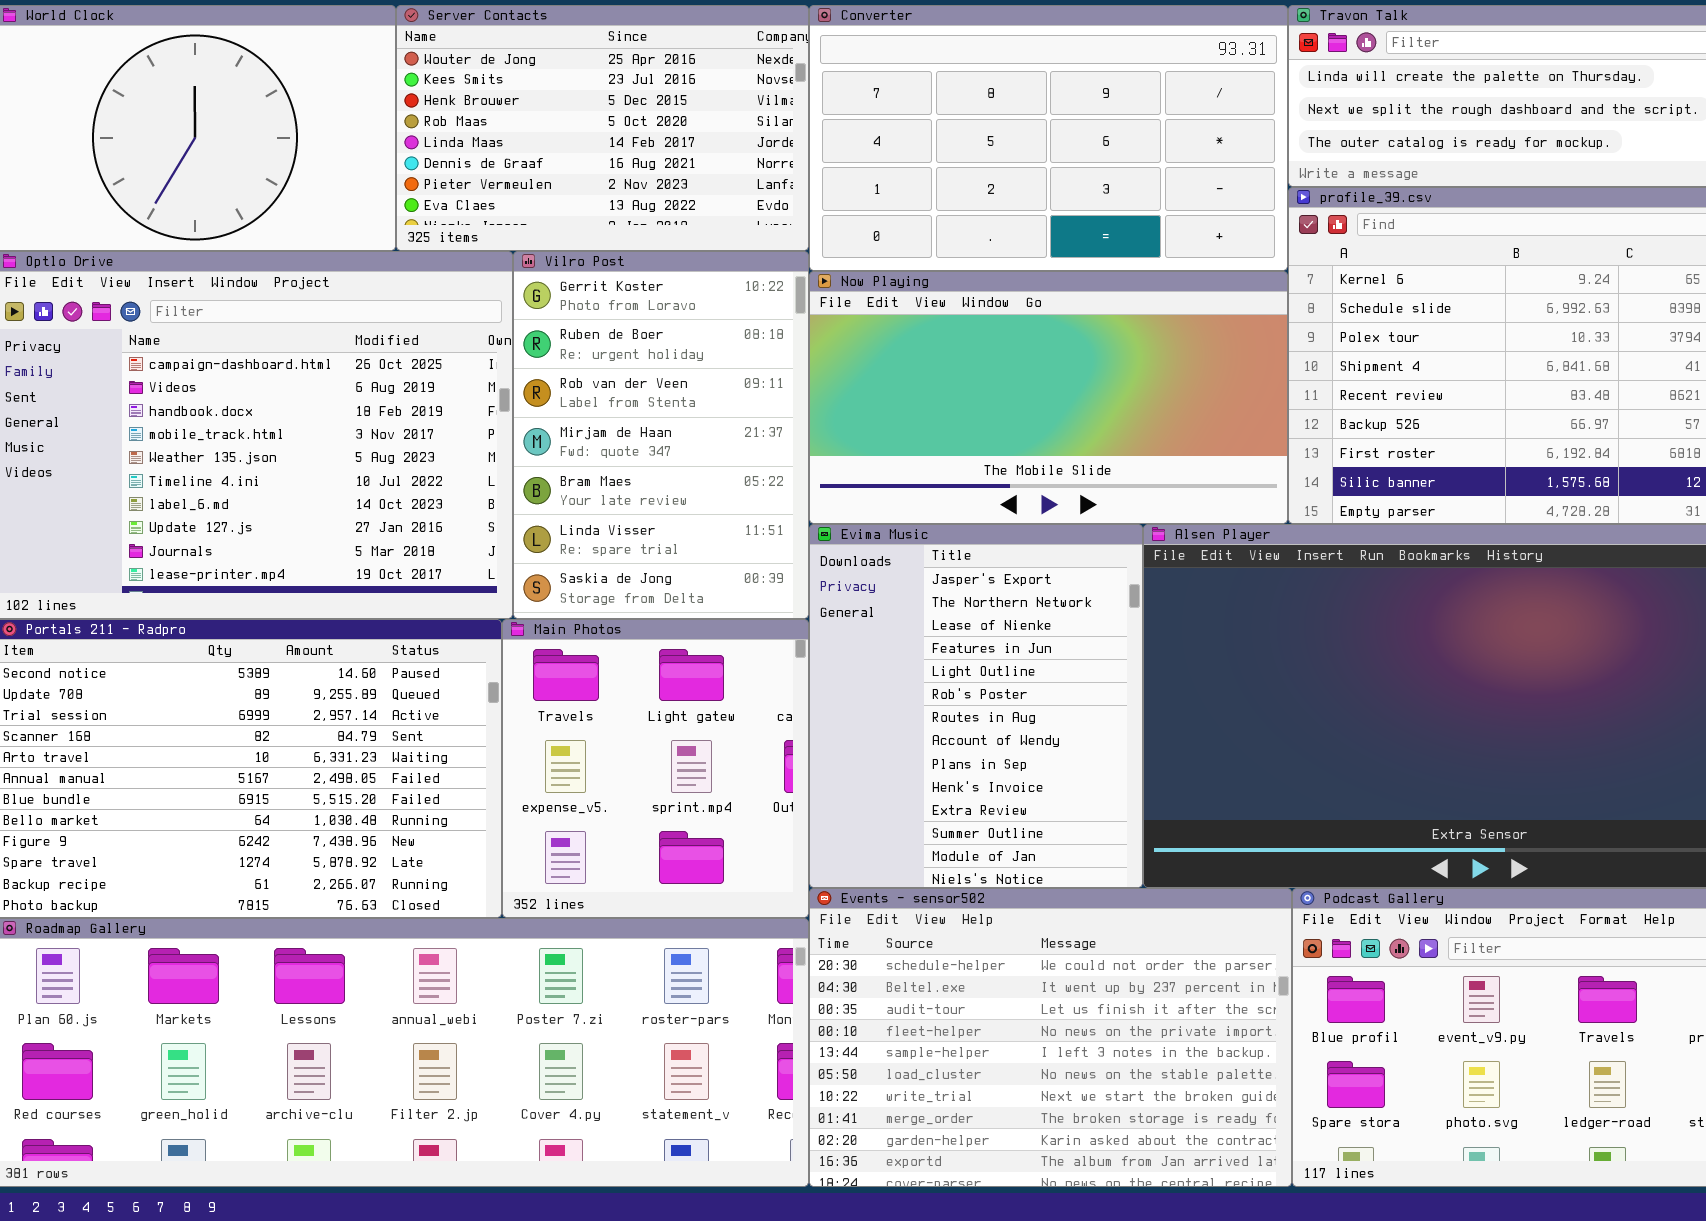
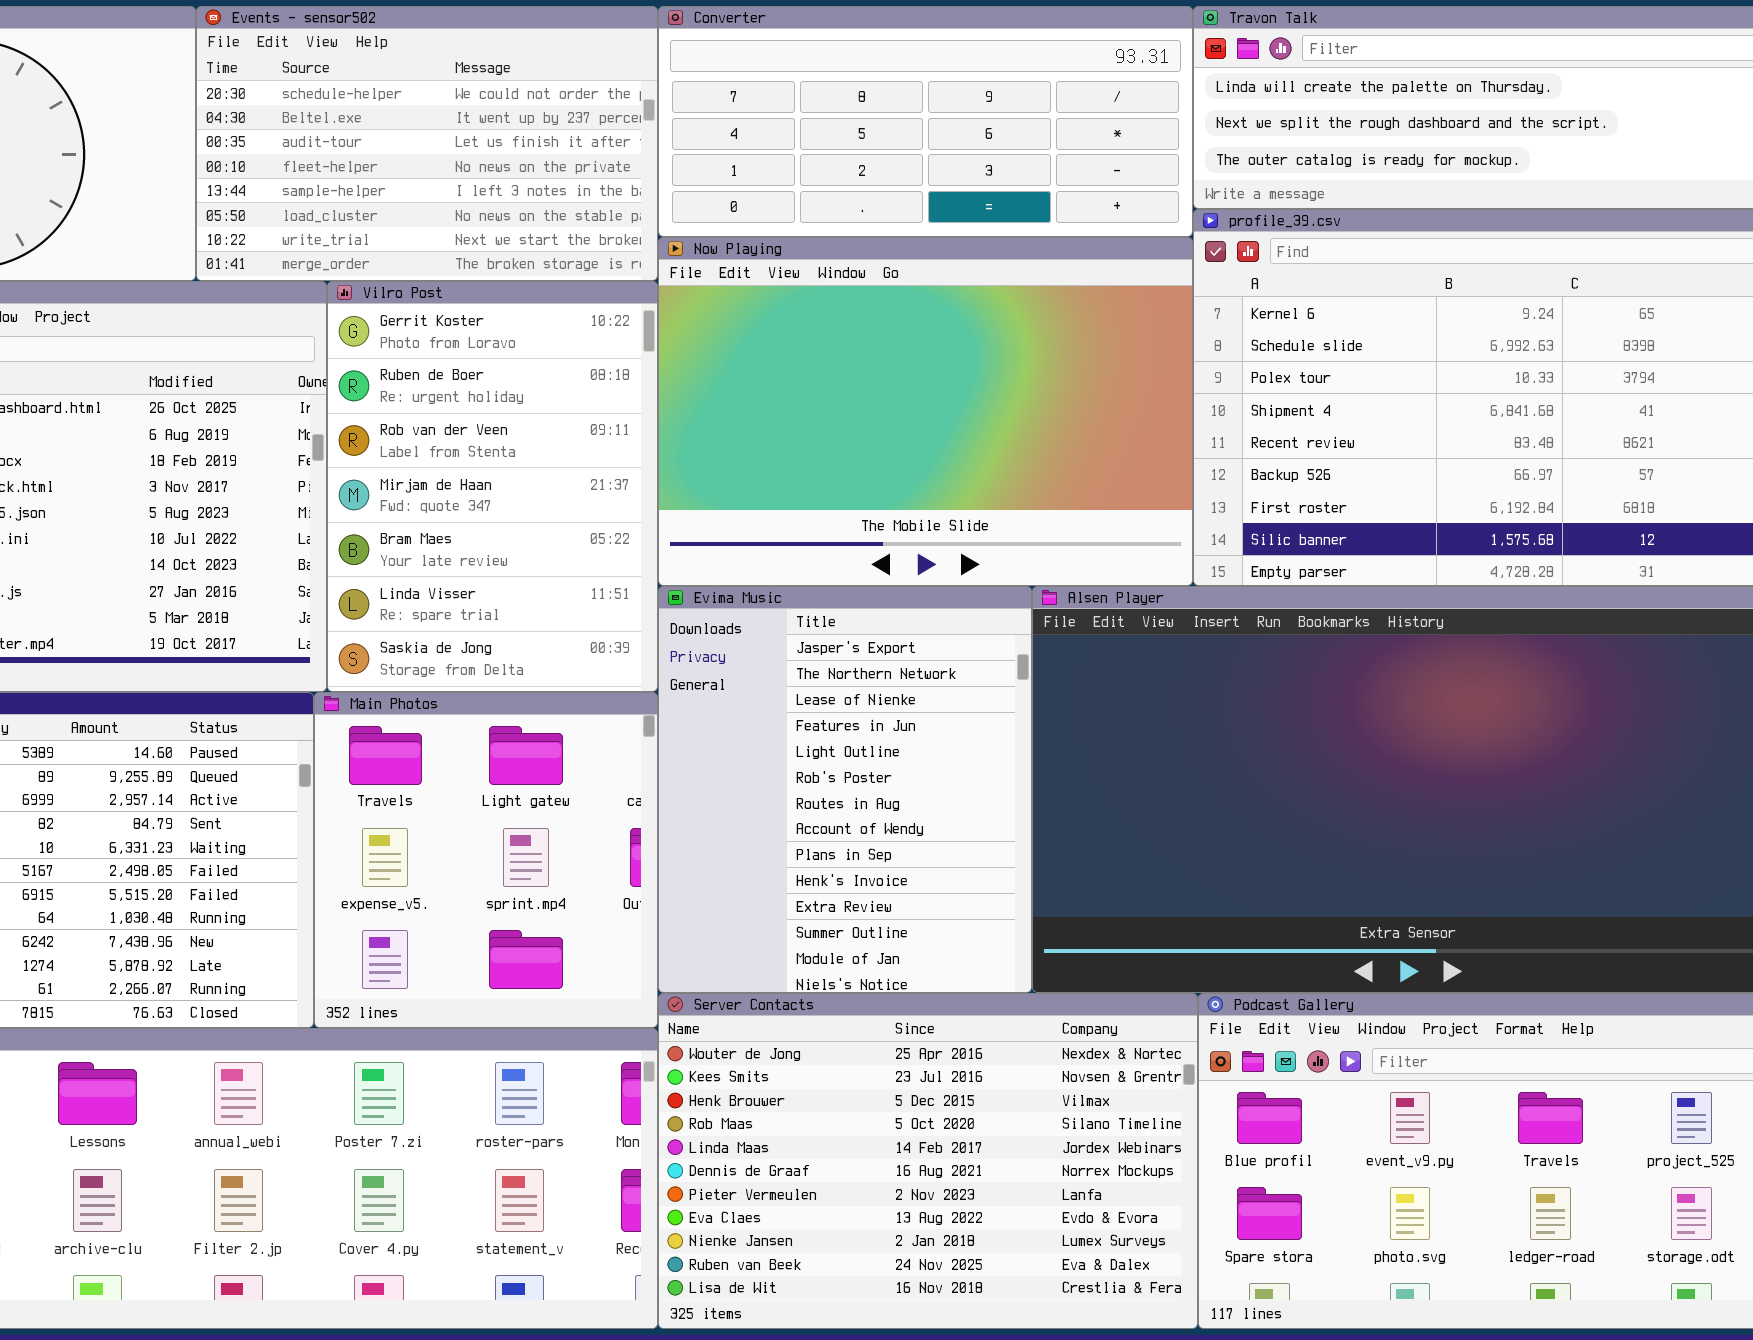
Server Contacts: [396,5,809,251] -> [658,993,1198,1329], moved, resized
Converter: [809,5,1288,271] -> [658,6,1193,237], resized
Now Playing: [809,271,1288,524] -> [658,237,1193,586], resized
Events - sensor502: [809,888,1292,1187] -> [196,6,658,281], moved, resized

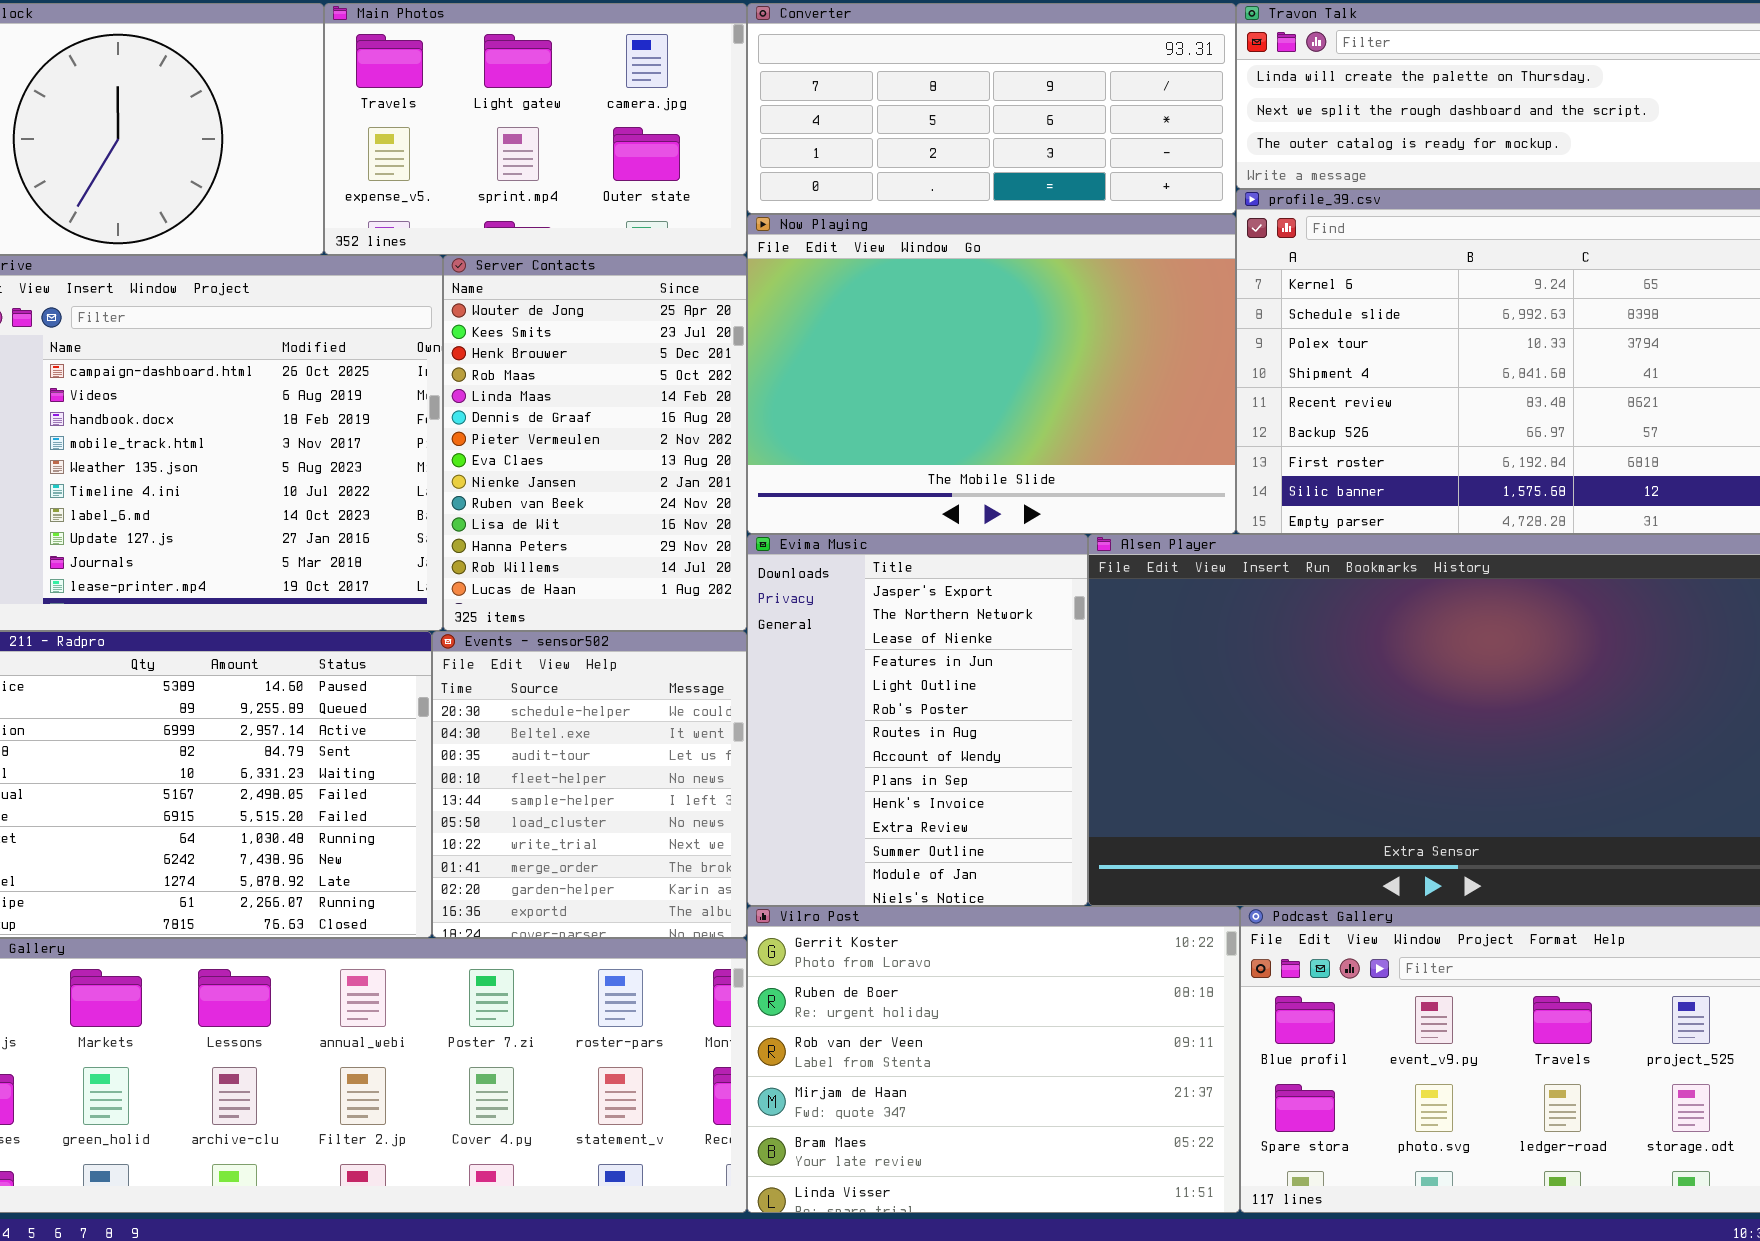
Events - sensor502: [196,6,658,281] -> [432,631,747,938], moved, resized
Vilro Post: [327,281,658,692] -> [747,906,1240,1213], moved, resized
Main Photos: [314,692,658,1028] -> [324,3,747,255], moved, resized
Server Contacts: [658,993,1198,1329] -> [443,255,747,631], moved, resized

